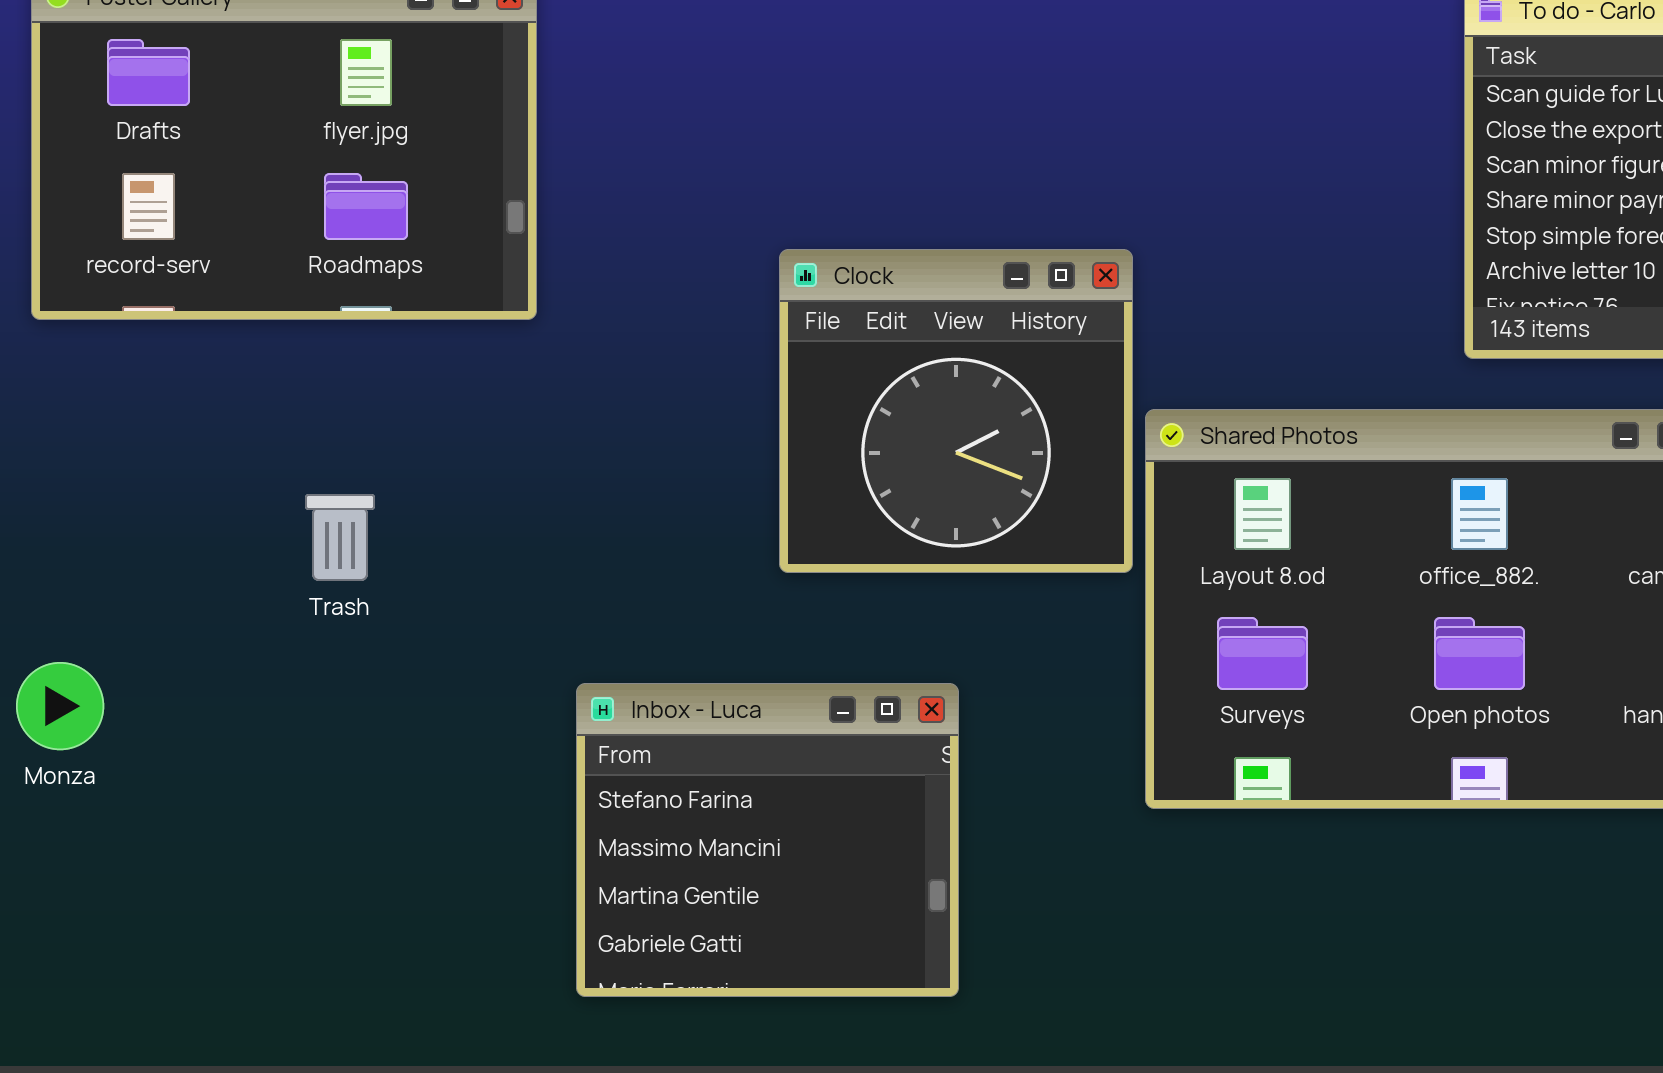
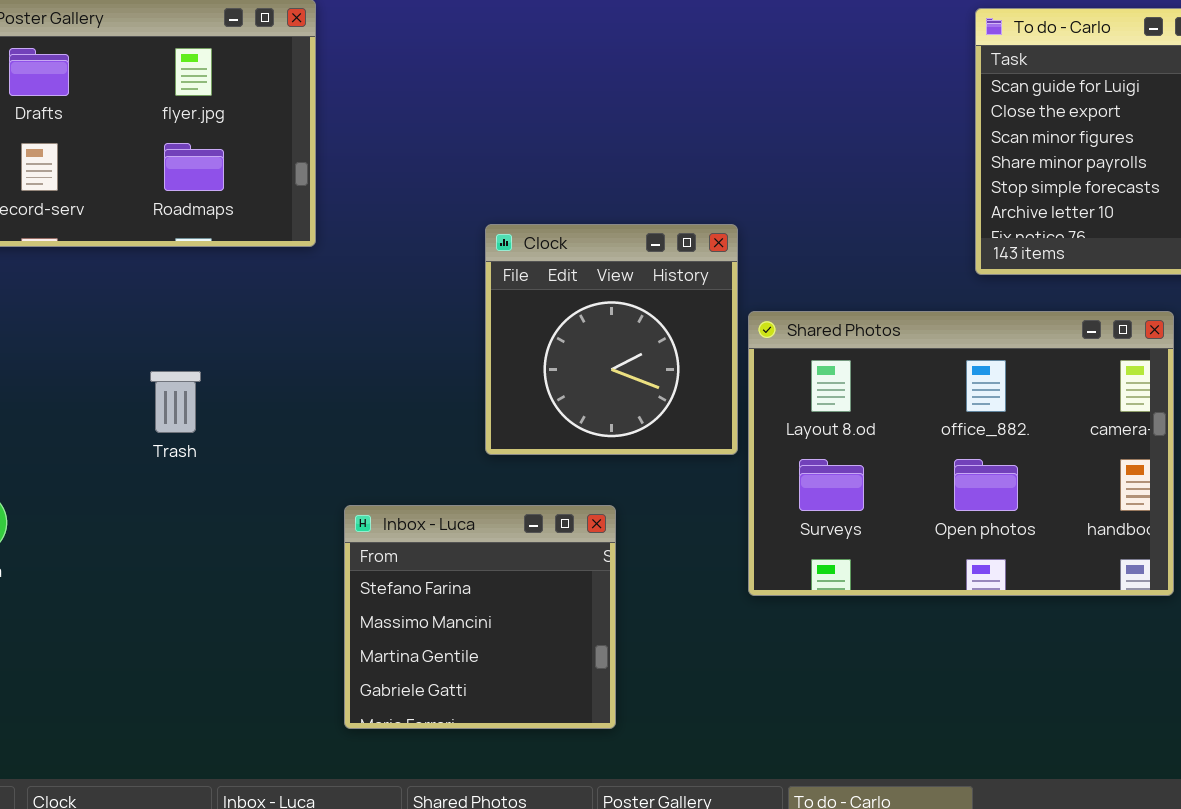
Clock: [779,249,1133,573] -> [485,224,738,455], moved

